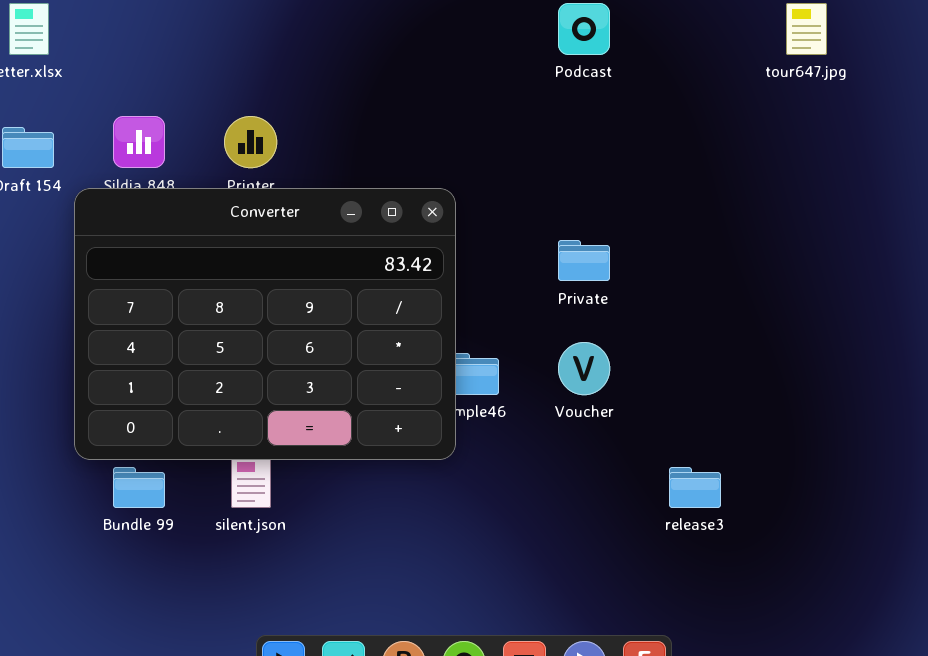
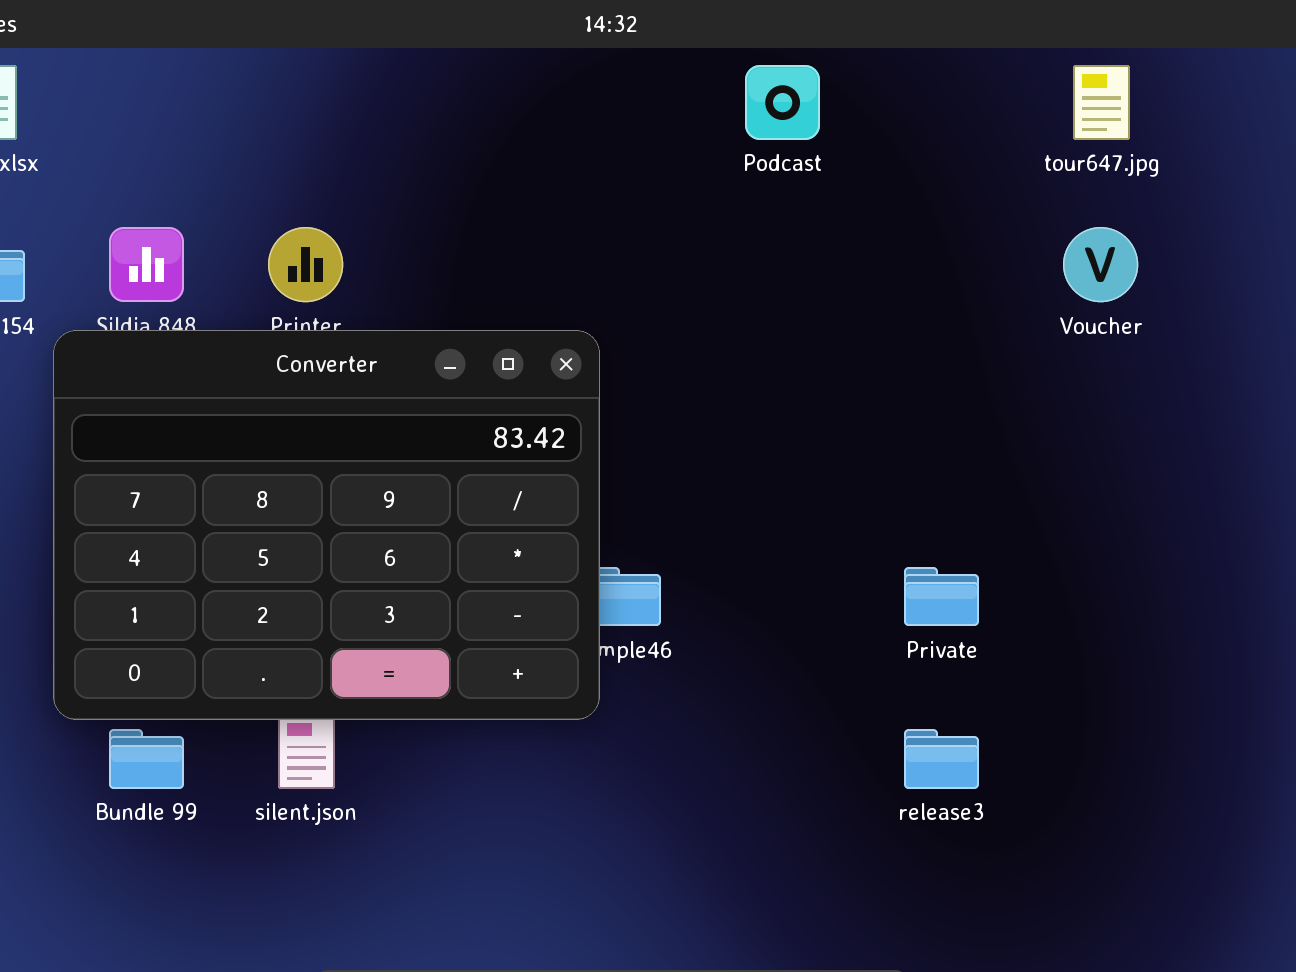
Private: [558,240,610,281] -> [904,567,979,626], moved
Voucher: [558,342,610,395] -> [1063,227,1138,302], moved

